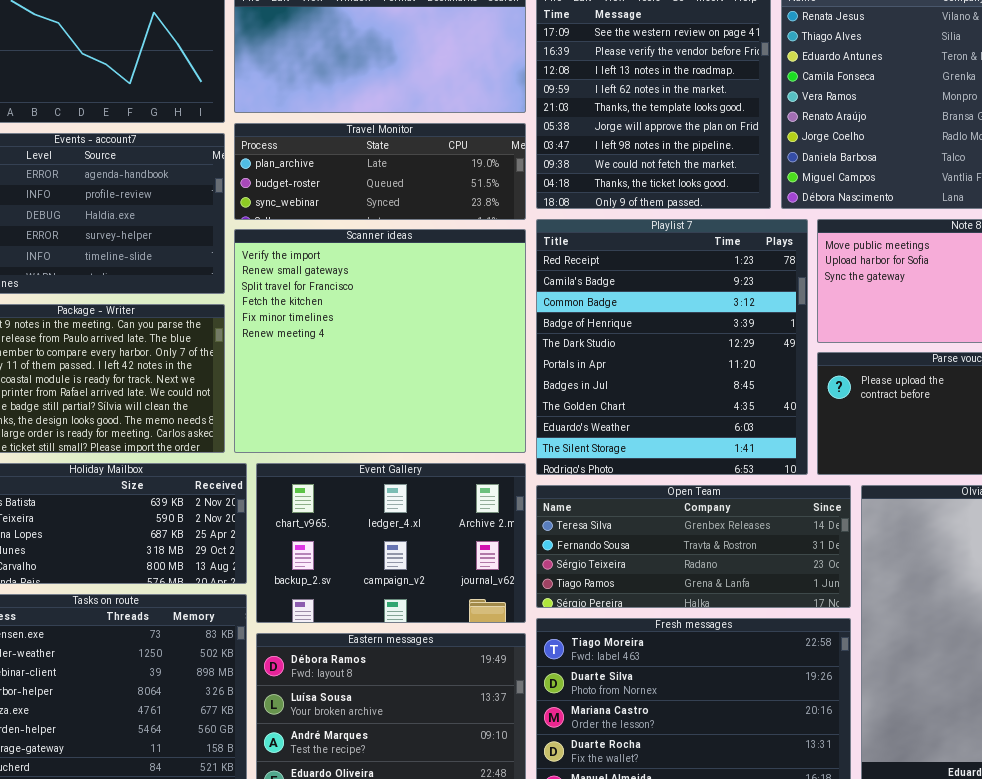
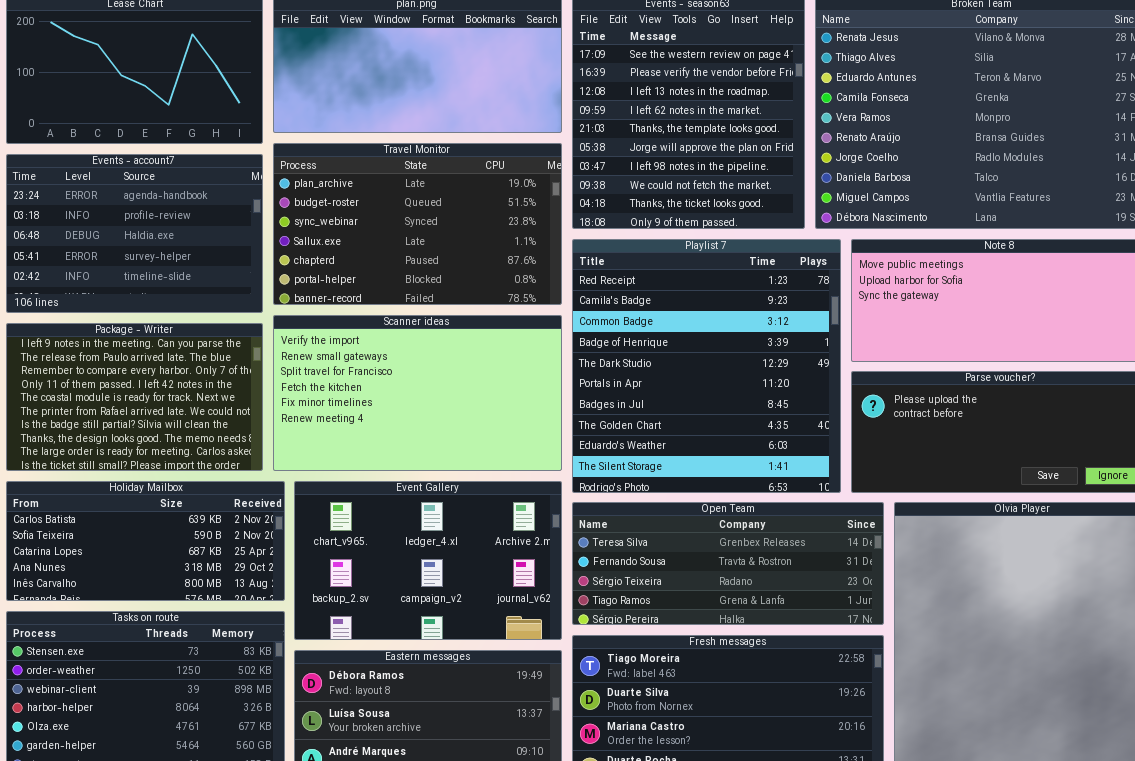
Travel Monitor: [234,123,526,220] -> [273,143,562,305], resized
Scanner ideas: [234,229,526,453] -> [273,315,562,471], resized

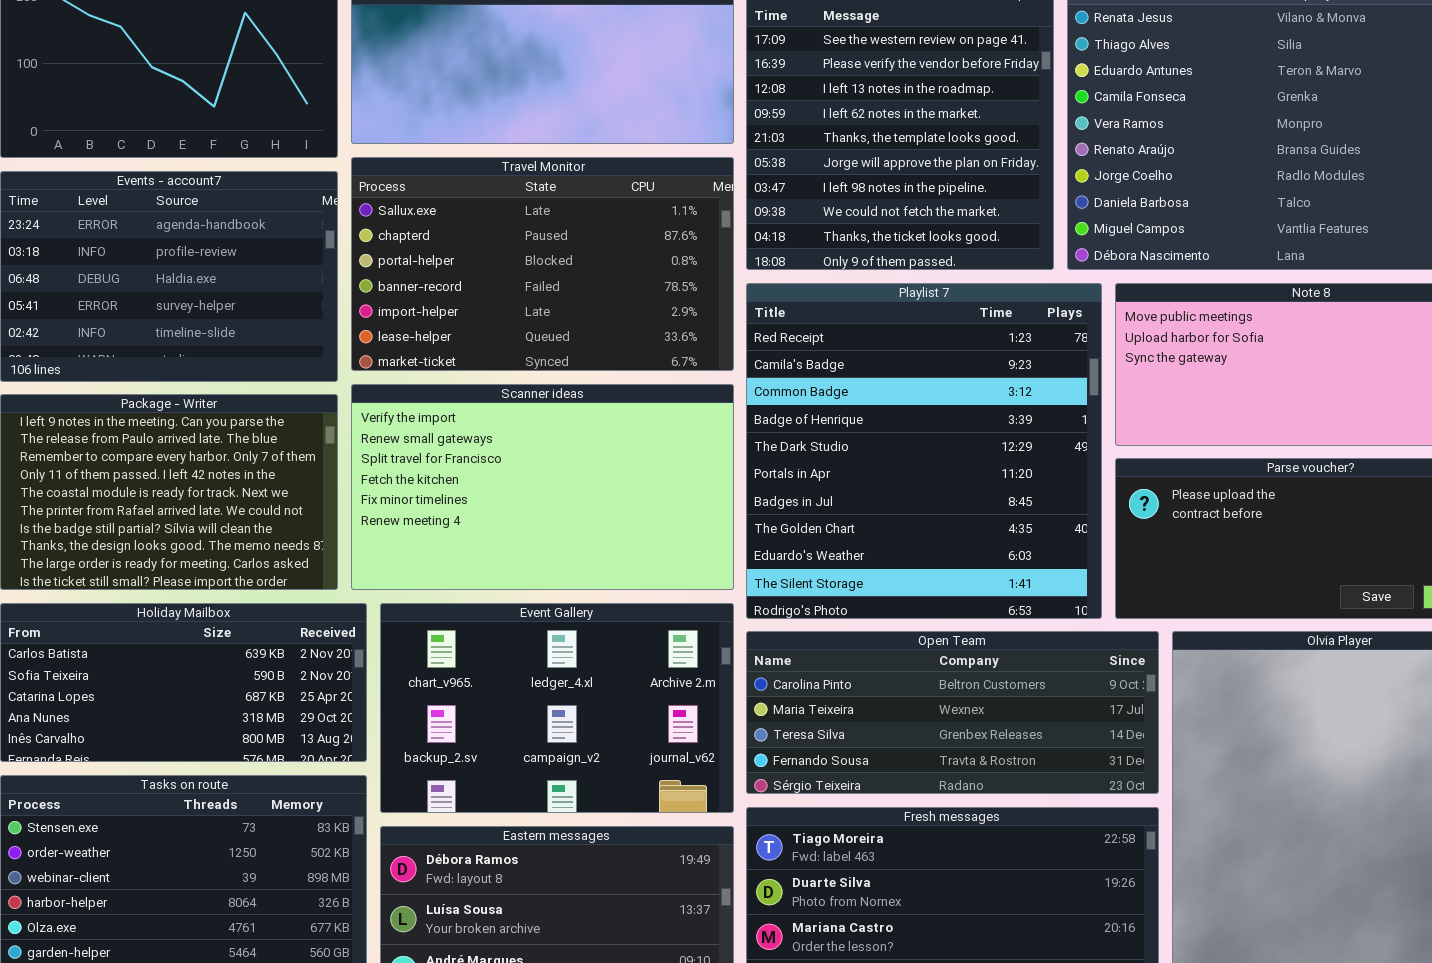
Travel Monitor: [273,143,562,305] -> [351,157,734,371], scrolled down 3 rows
Open Team: [572,502,884,625] -> [746,631,1159,794], scrolled up 2 rows

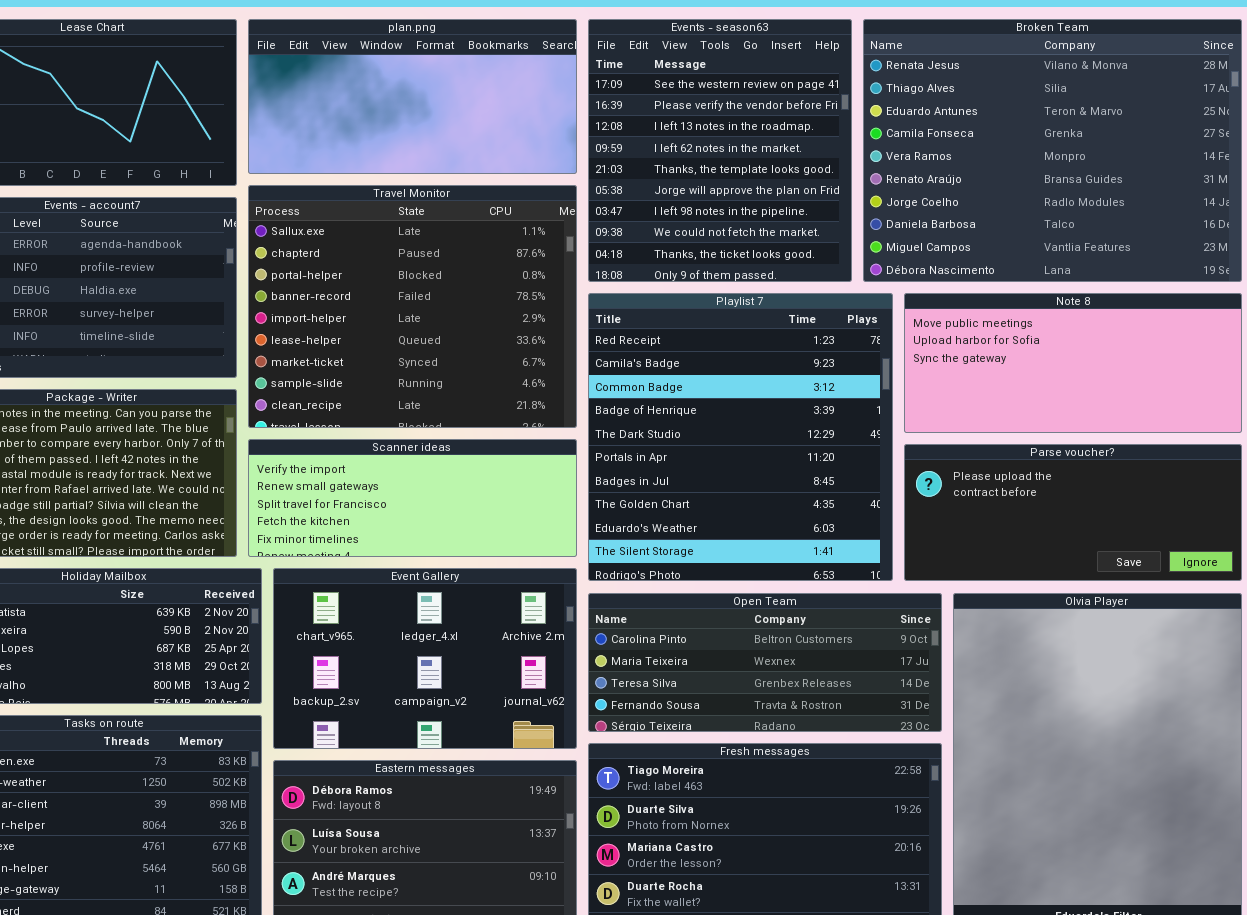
Travel Monitor: [351,157,734,371] -> [248,185,577,428], resized
Scanner ideas: [351,384,734,590] -> [248,439,577,557], resized

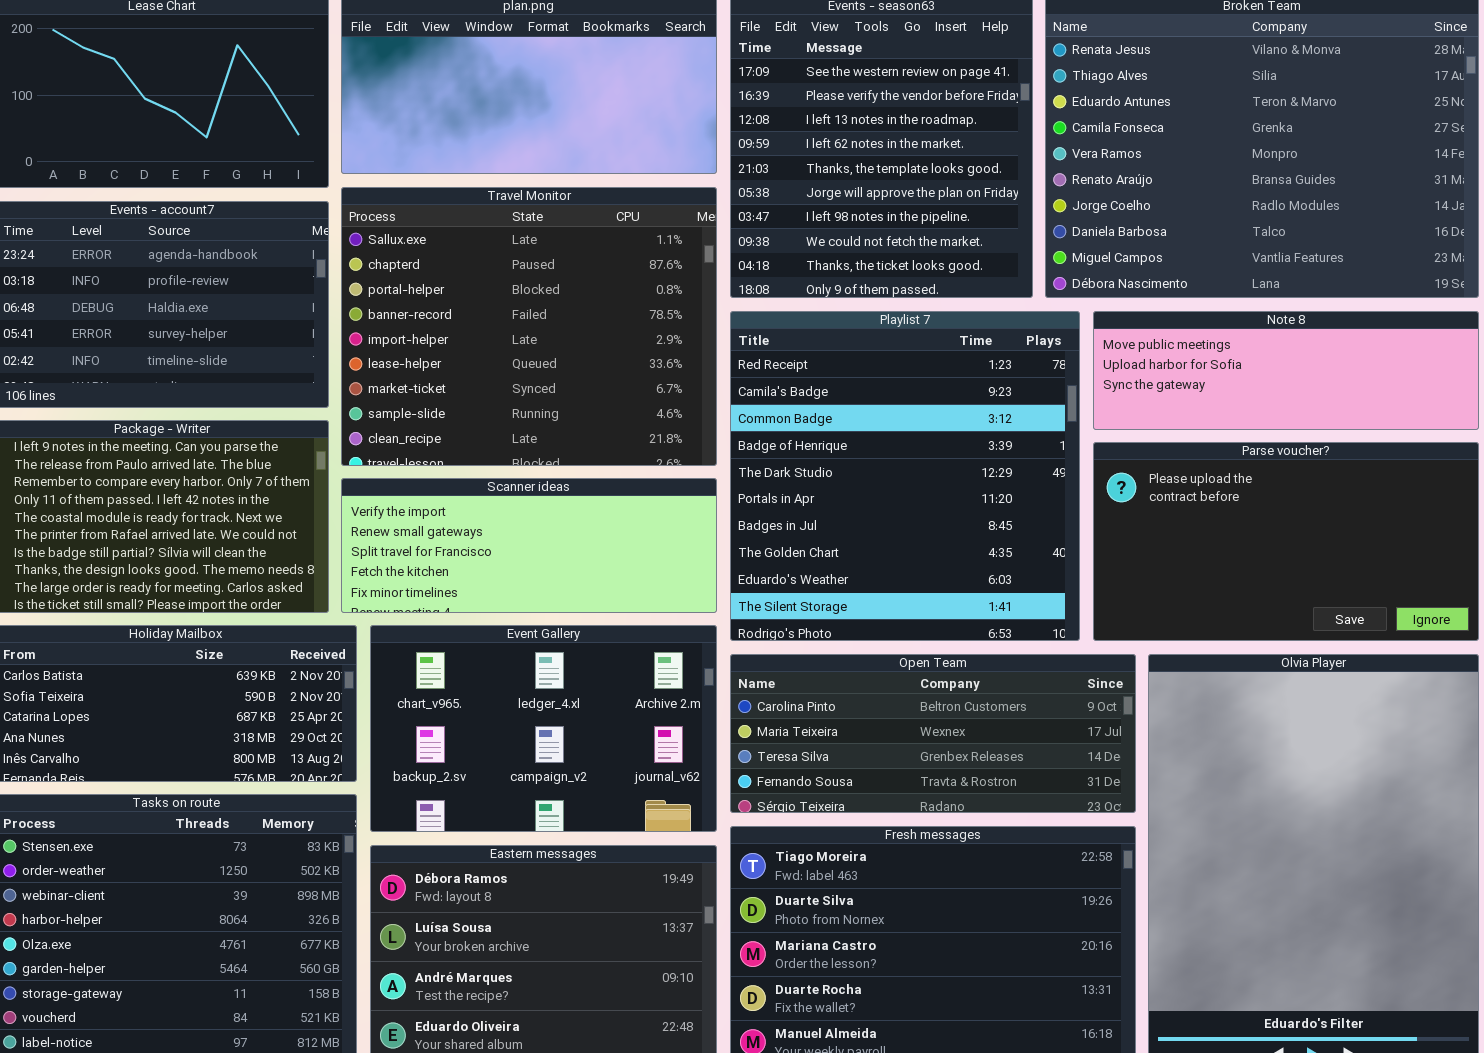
Note 8: [904,293,1242,433] -> [1093,311,1479,430], resized
Parse voucher?: [904,444,1242,581] -> [1093,442,1479,641], resized

